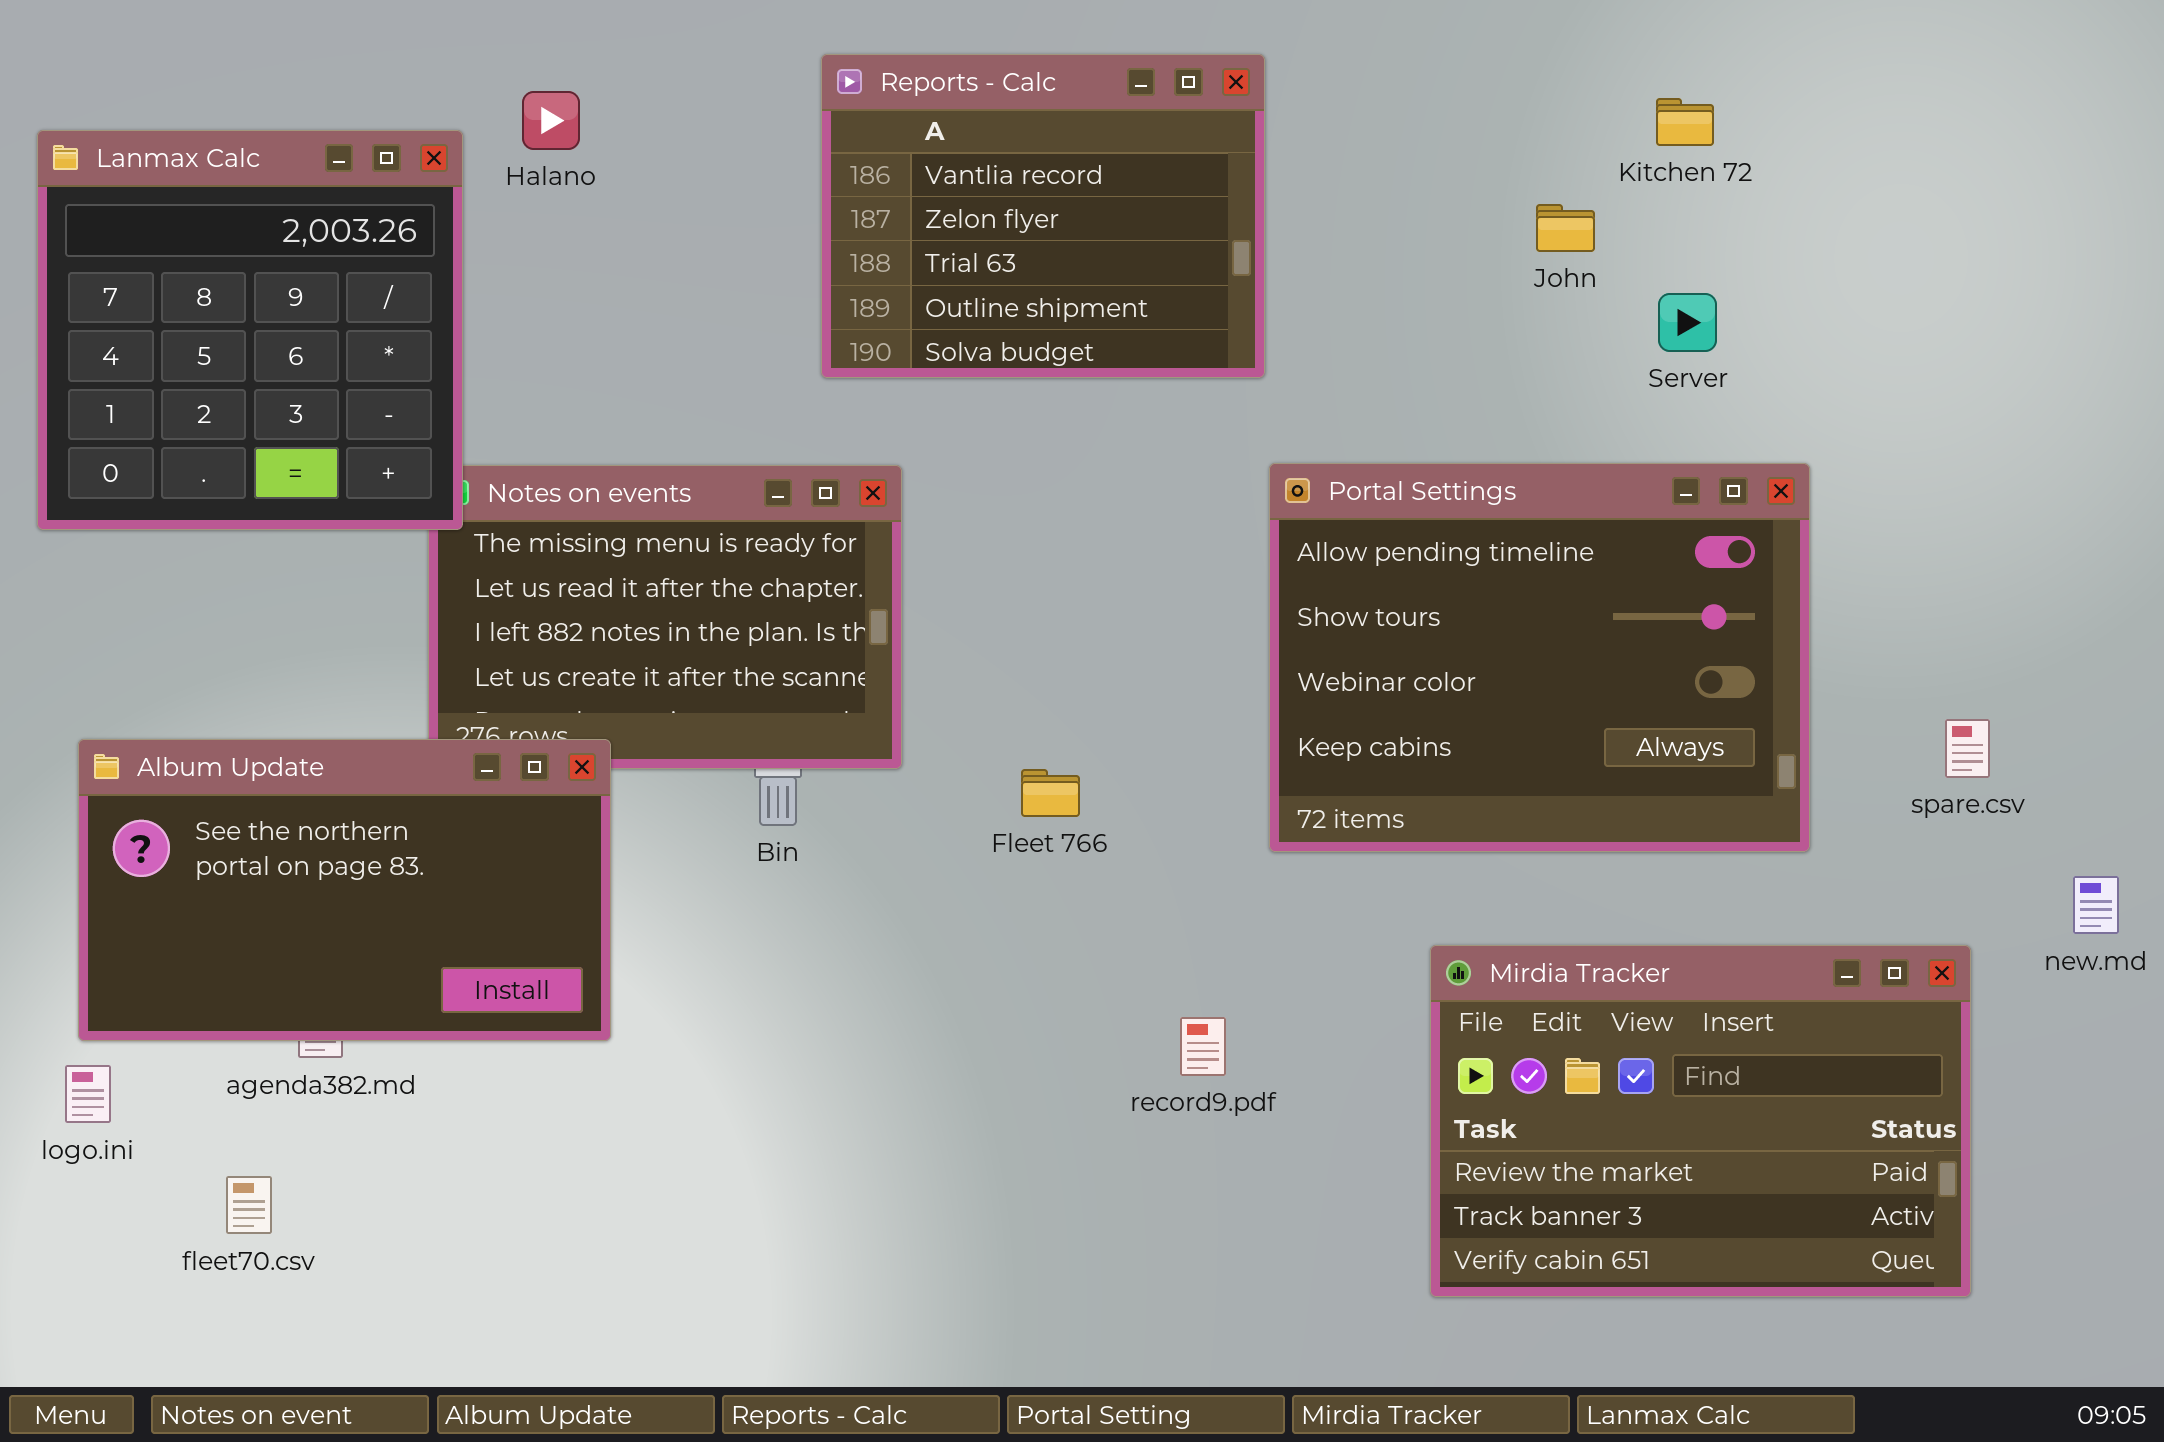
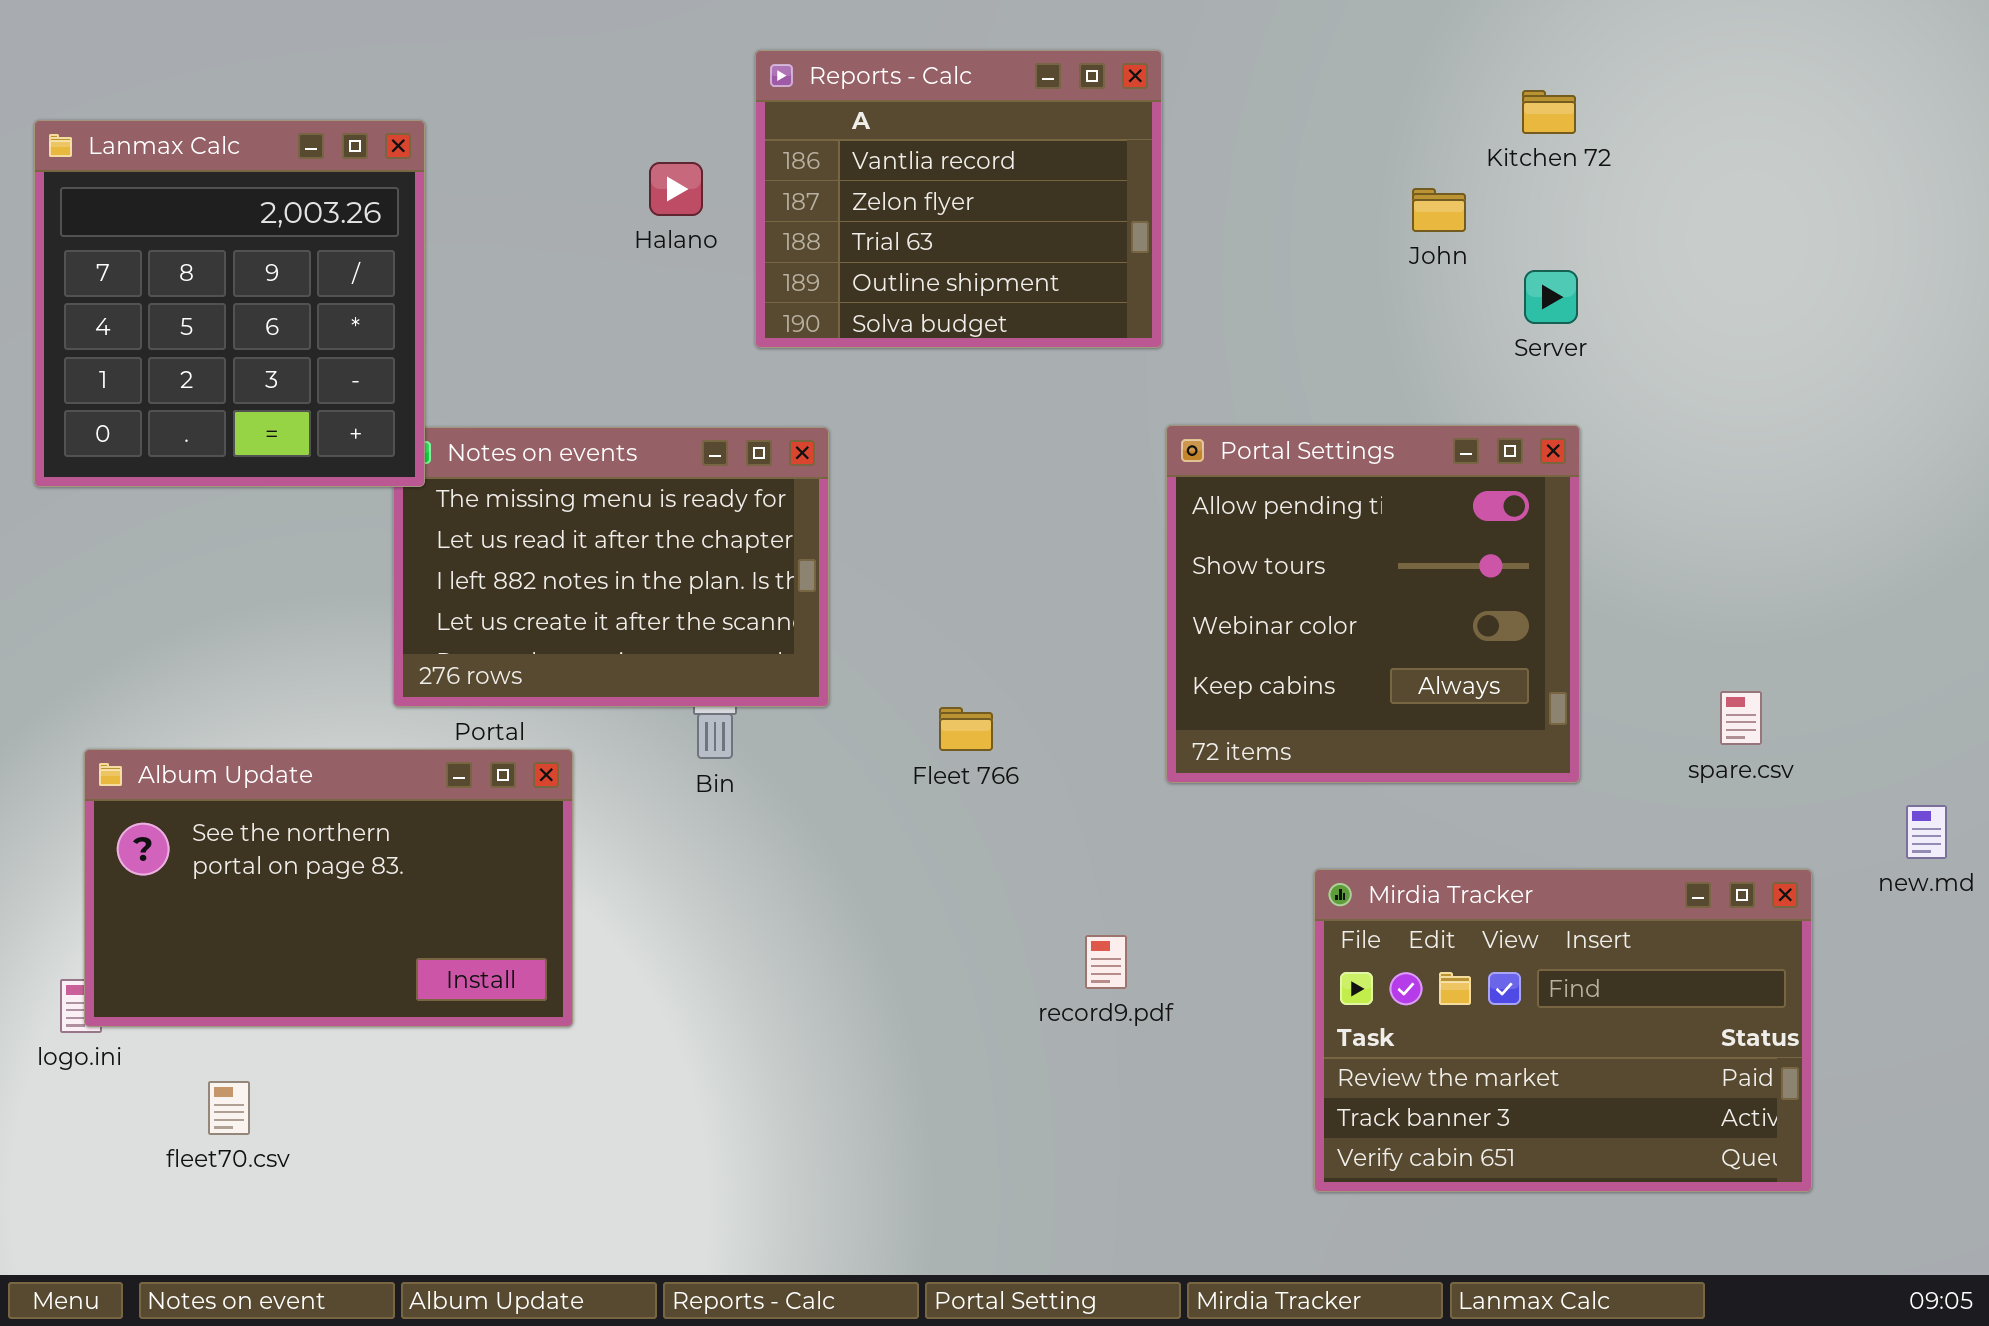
Halano: [522,91,580,150] -> [649,162,703,216], moved
Portal Settings: [1269,463,1810,852] -> [1166,425,1580,783], resized
spare.csv: [1945,719,1990,778] -> [1720,691,1762,745], moved
Album Update: [78,739,611,1041] -> [84,749,573,1027], moved

